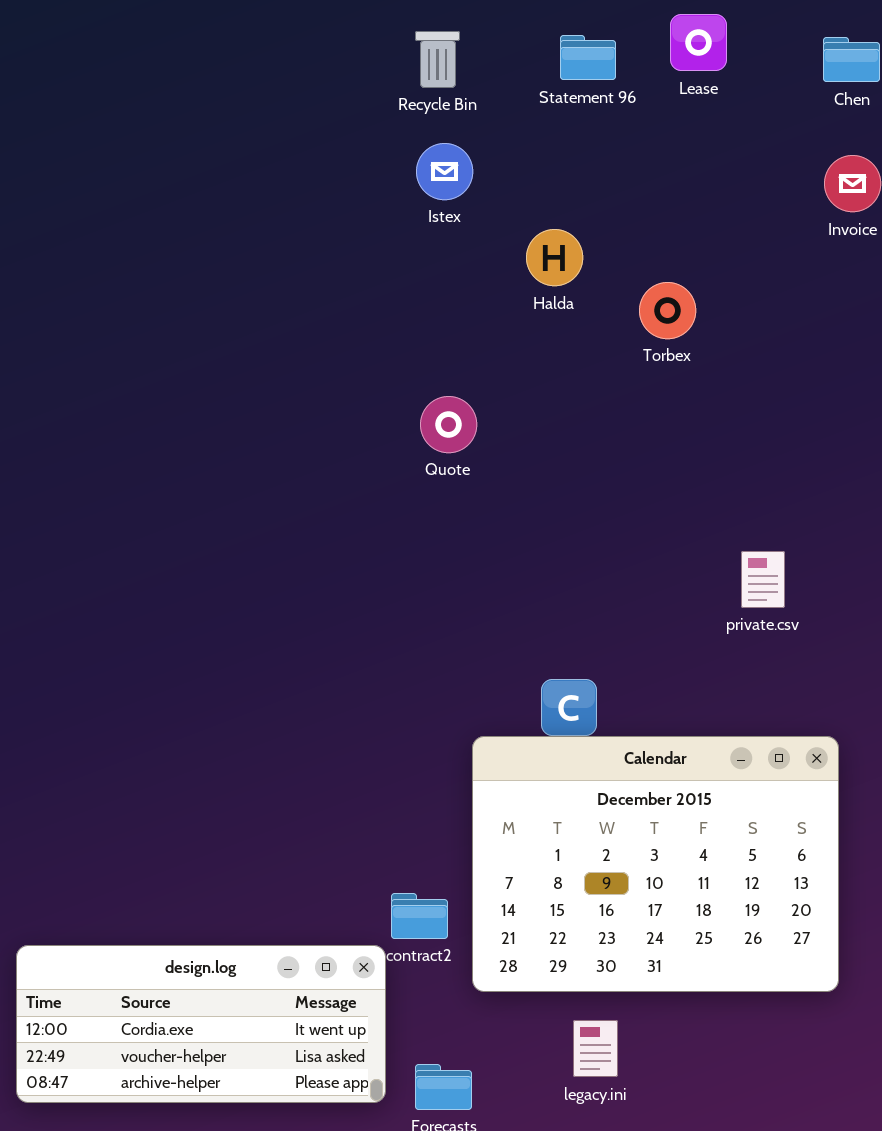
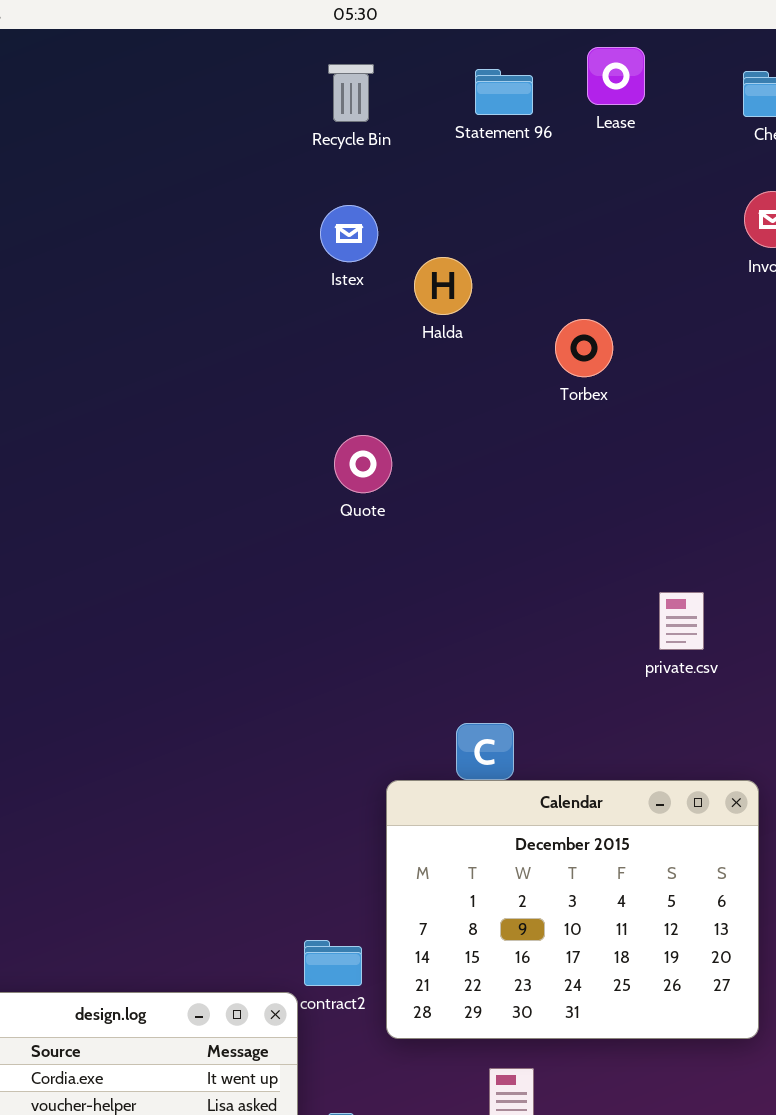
Istex: [416,143,473,200] -> [320,205,378,262], moved
Halda: [526,229,583,286] -> [414,257,472,315], moved

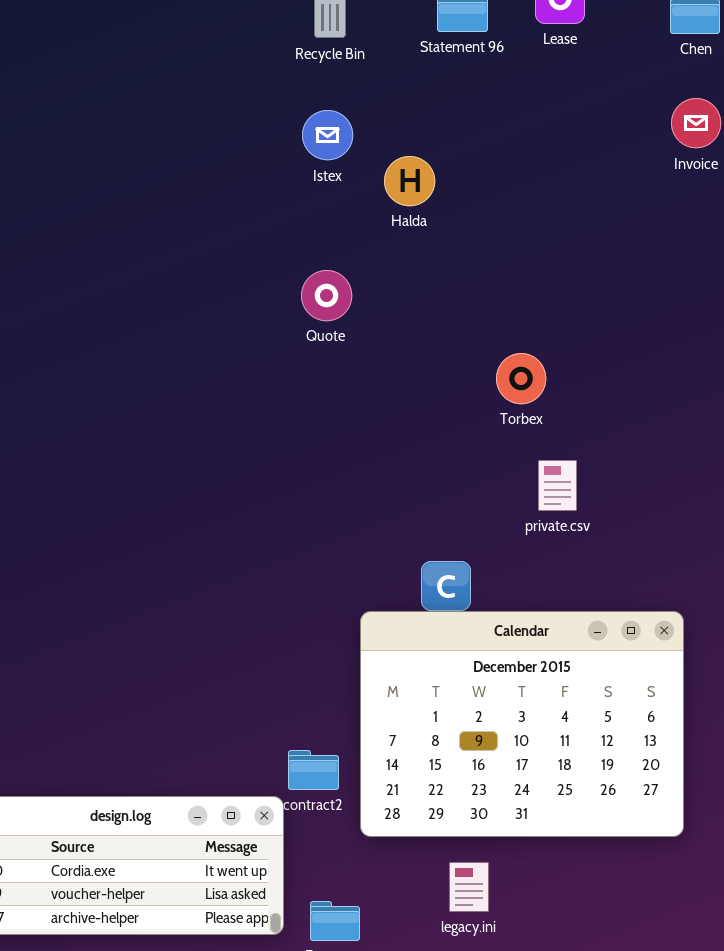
Torbex: [555,319,613,377] -> [496,353,546,404], moved
Quote: [334,435,392,493] -> [301,270,352,321], moved
private.csv: [659,592,704,650] -> [538,460,577,511], moved

